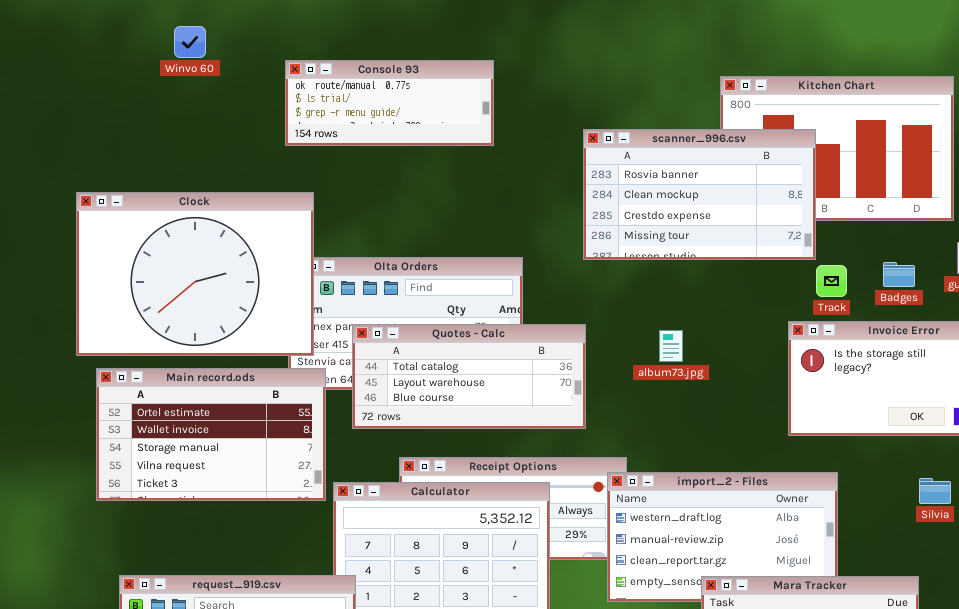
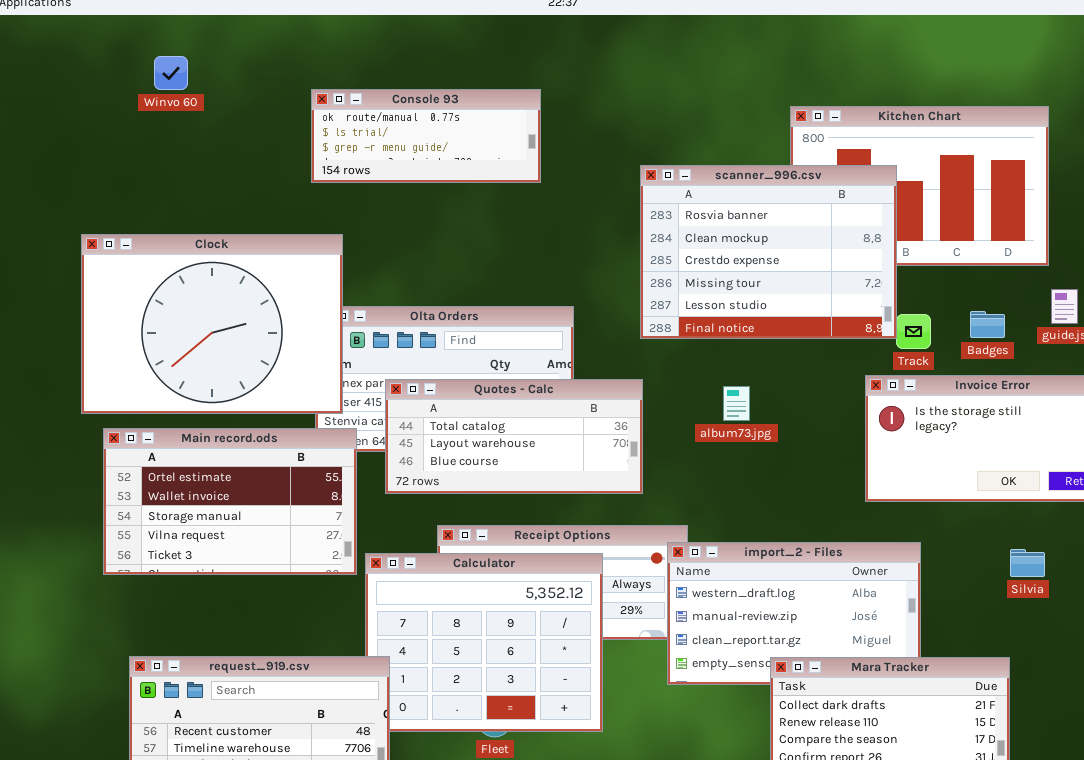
Winvo 60: [174,26,206,58] -> [154,56,188,90], moved
scanner_996.csv: [583,129,816,260] -> [640,165,897,339], resized

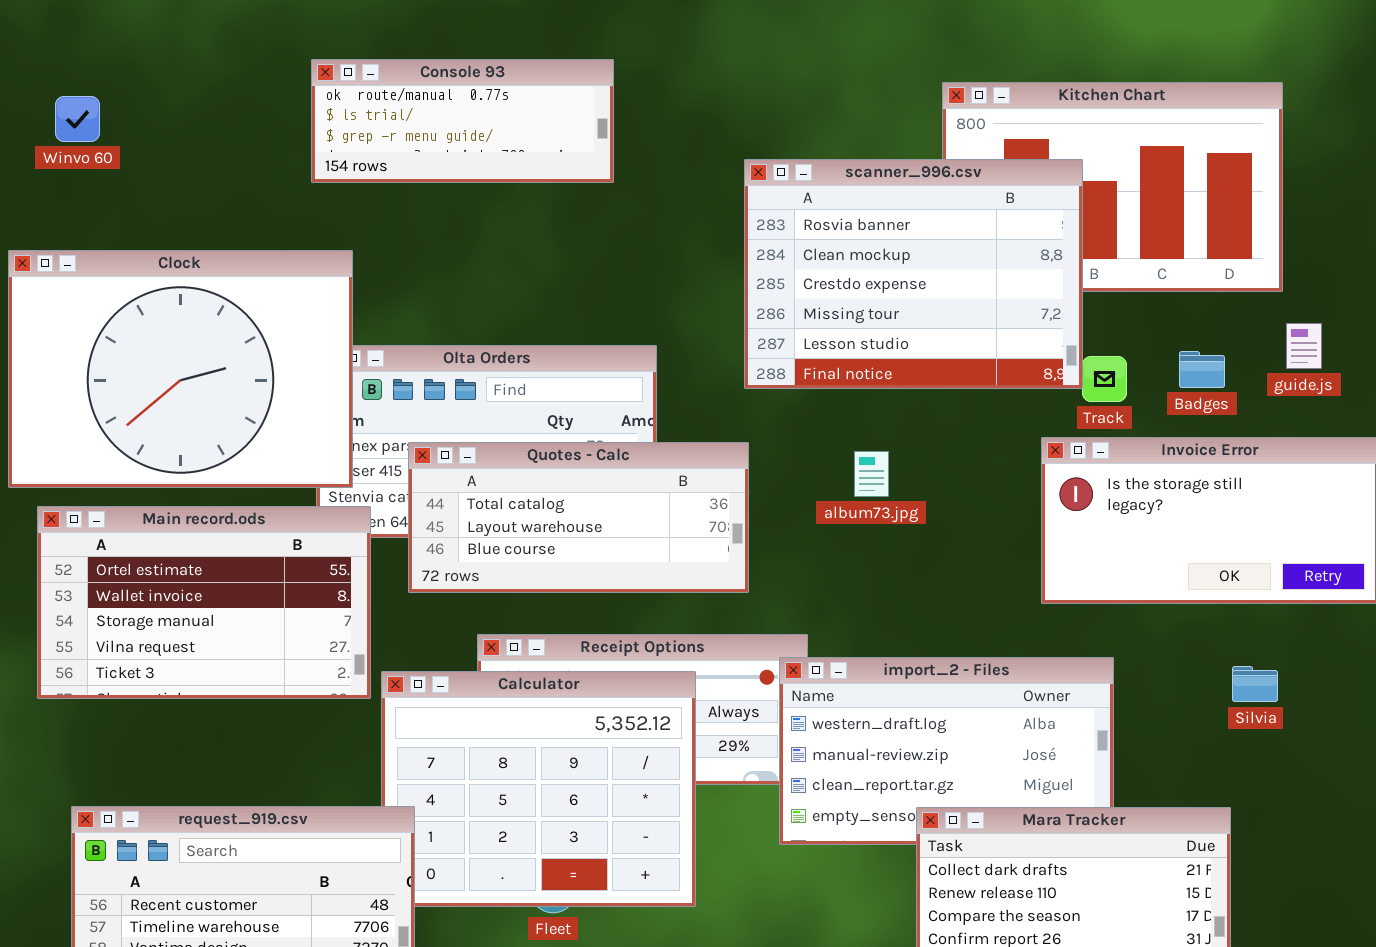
Winvo 60: [154,56,188,90] -> [55,96,100,142], moved

